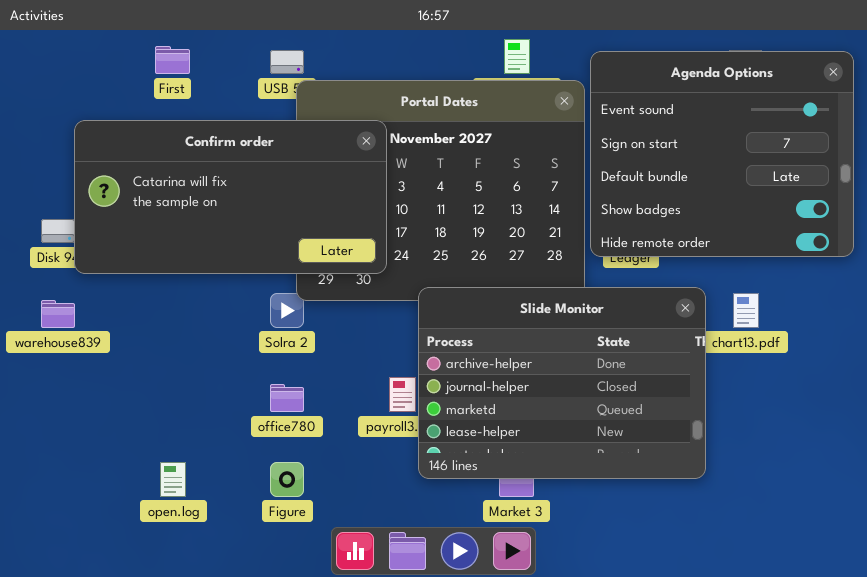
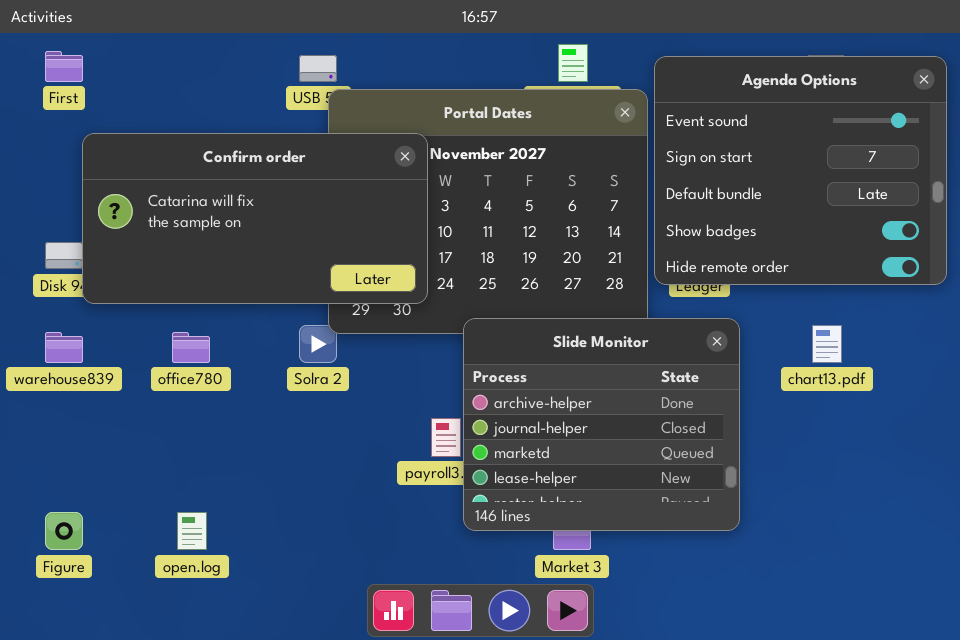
First: [155,46,190,74] -> [45,51,83,82], moved
Slide Monitor: [418,287,706,479] -> [463,318,740,531], resized
office780: [270,384,304,412] -> [172,332,210,363], moved
Figure: [270,462,304,497] -> [45,512,83,550], moved

